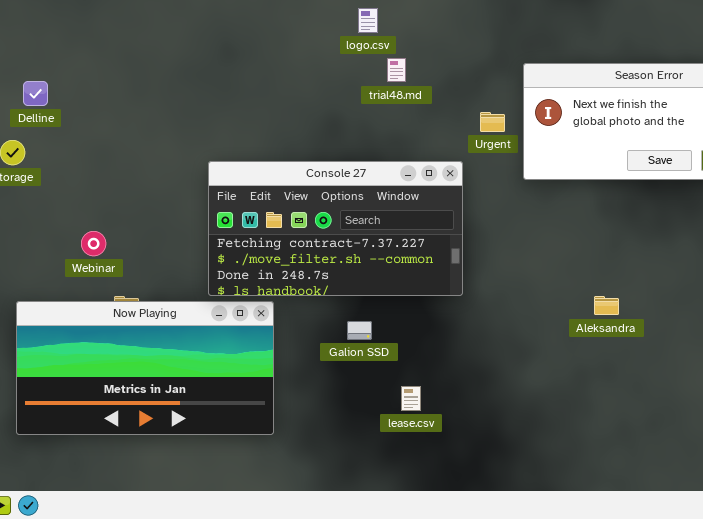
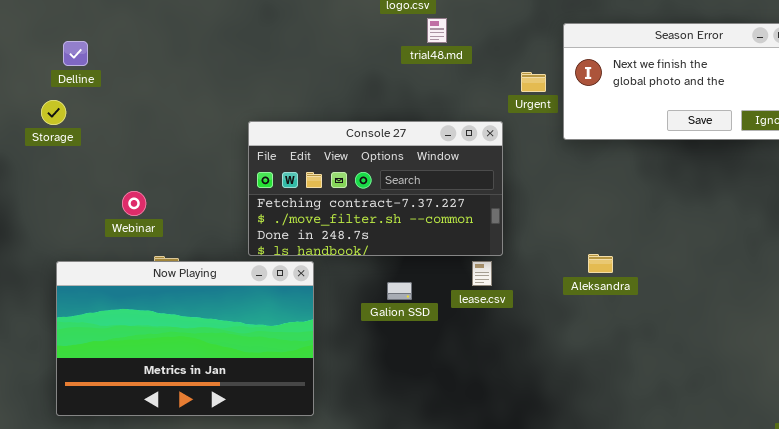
Aleksandra: [594,296,619,315] -> [588,254,613,273], moved
Now Playing: [16,301,274,435] -> [56,261,314,416], resized
lease.csv: [401,386,421,411] -> [472,261,492,286], moved

